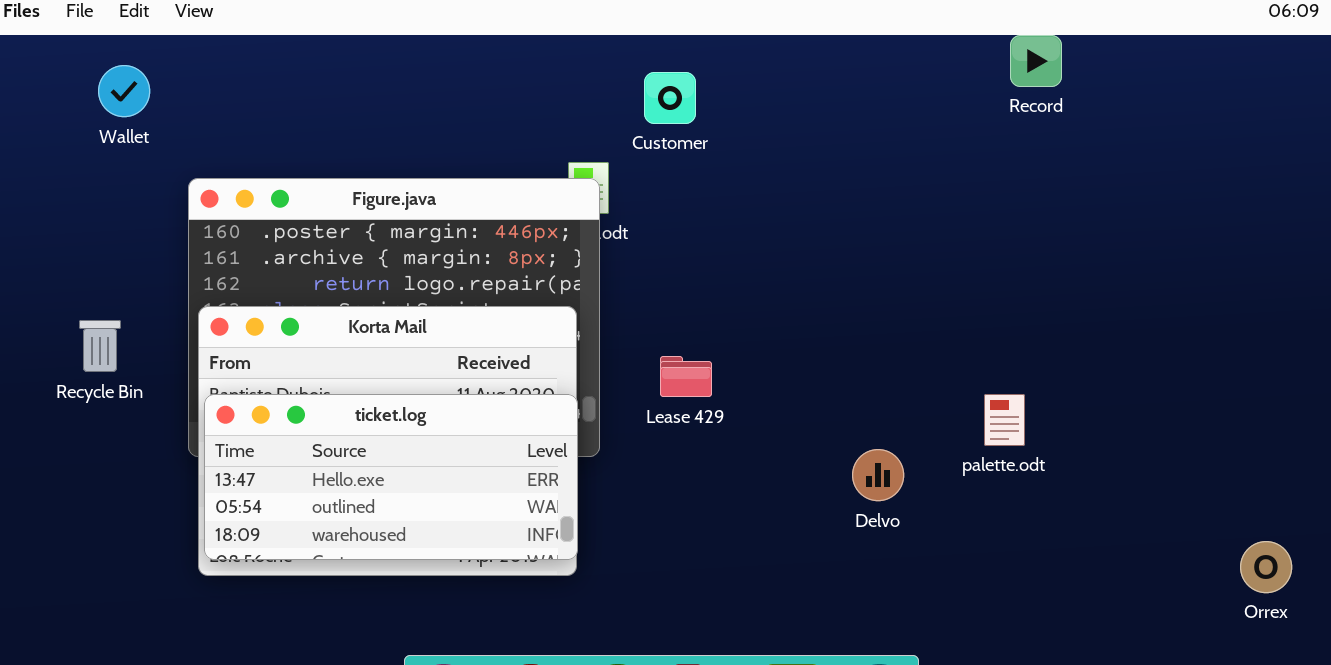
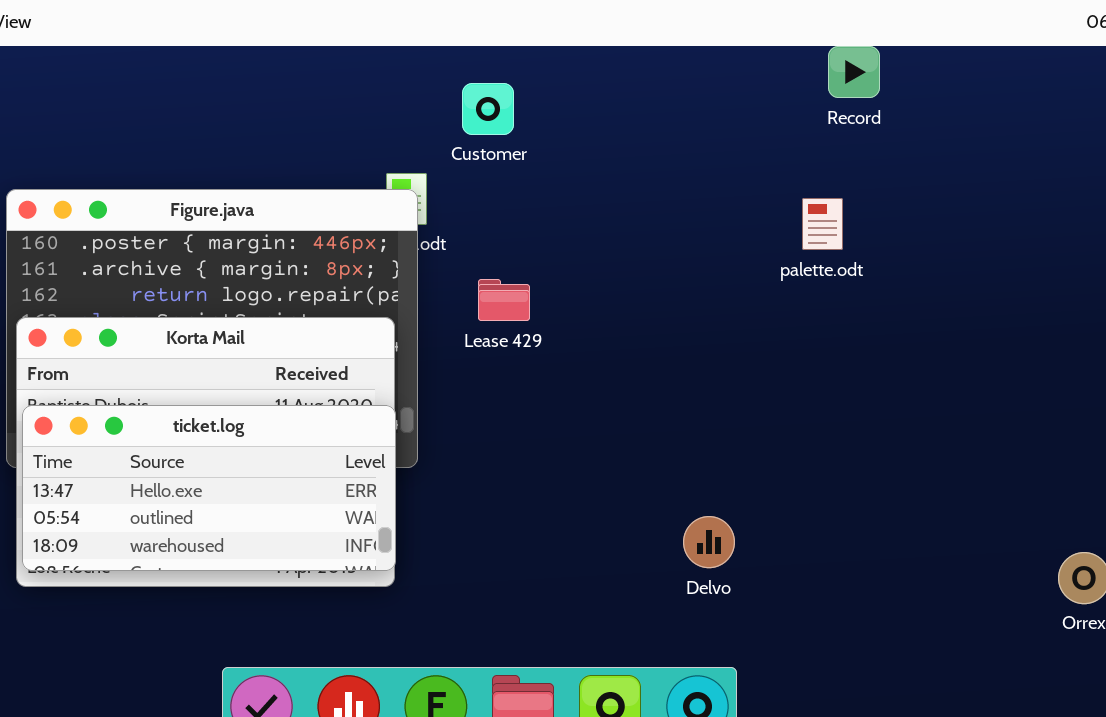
Lease 429: [660,356,712,397] -> [478,279,530,321], moved
palette.odt: [984,394,1025,446] -> [802,198,843,250], moved
Delvo: [852,449,904,501] -> [683,516,735,568], moved

